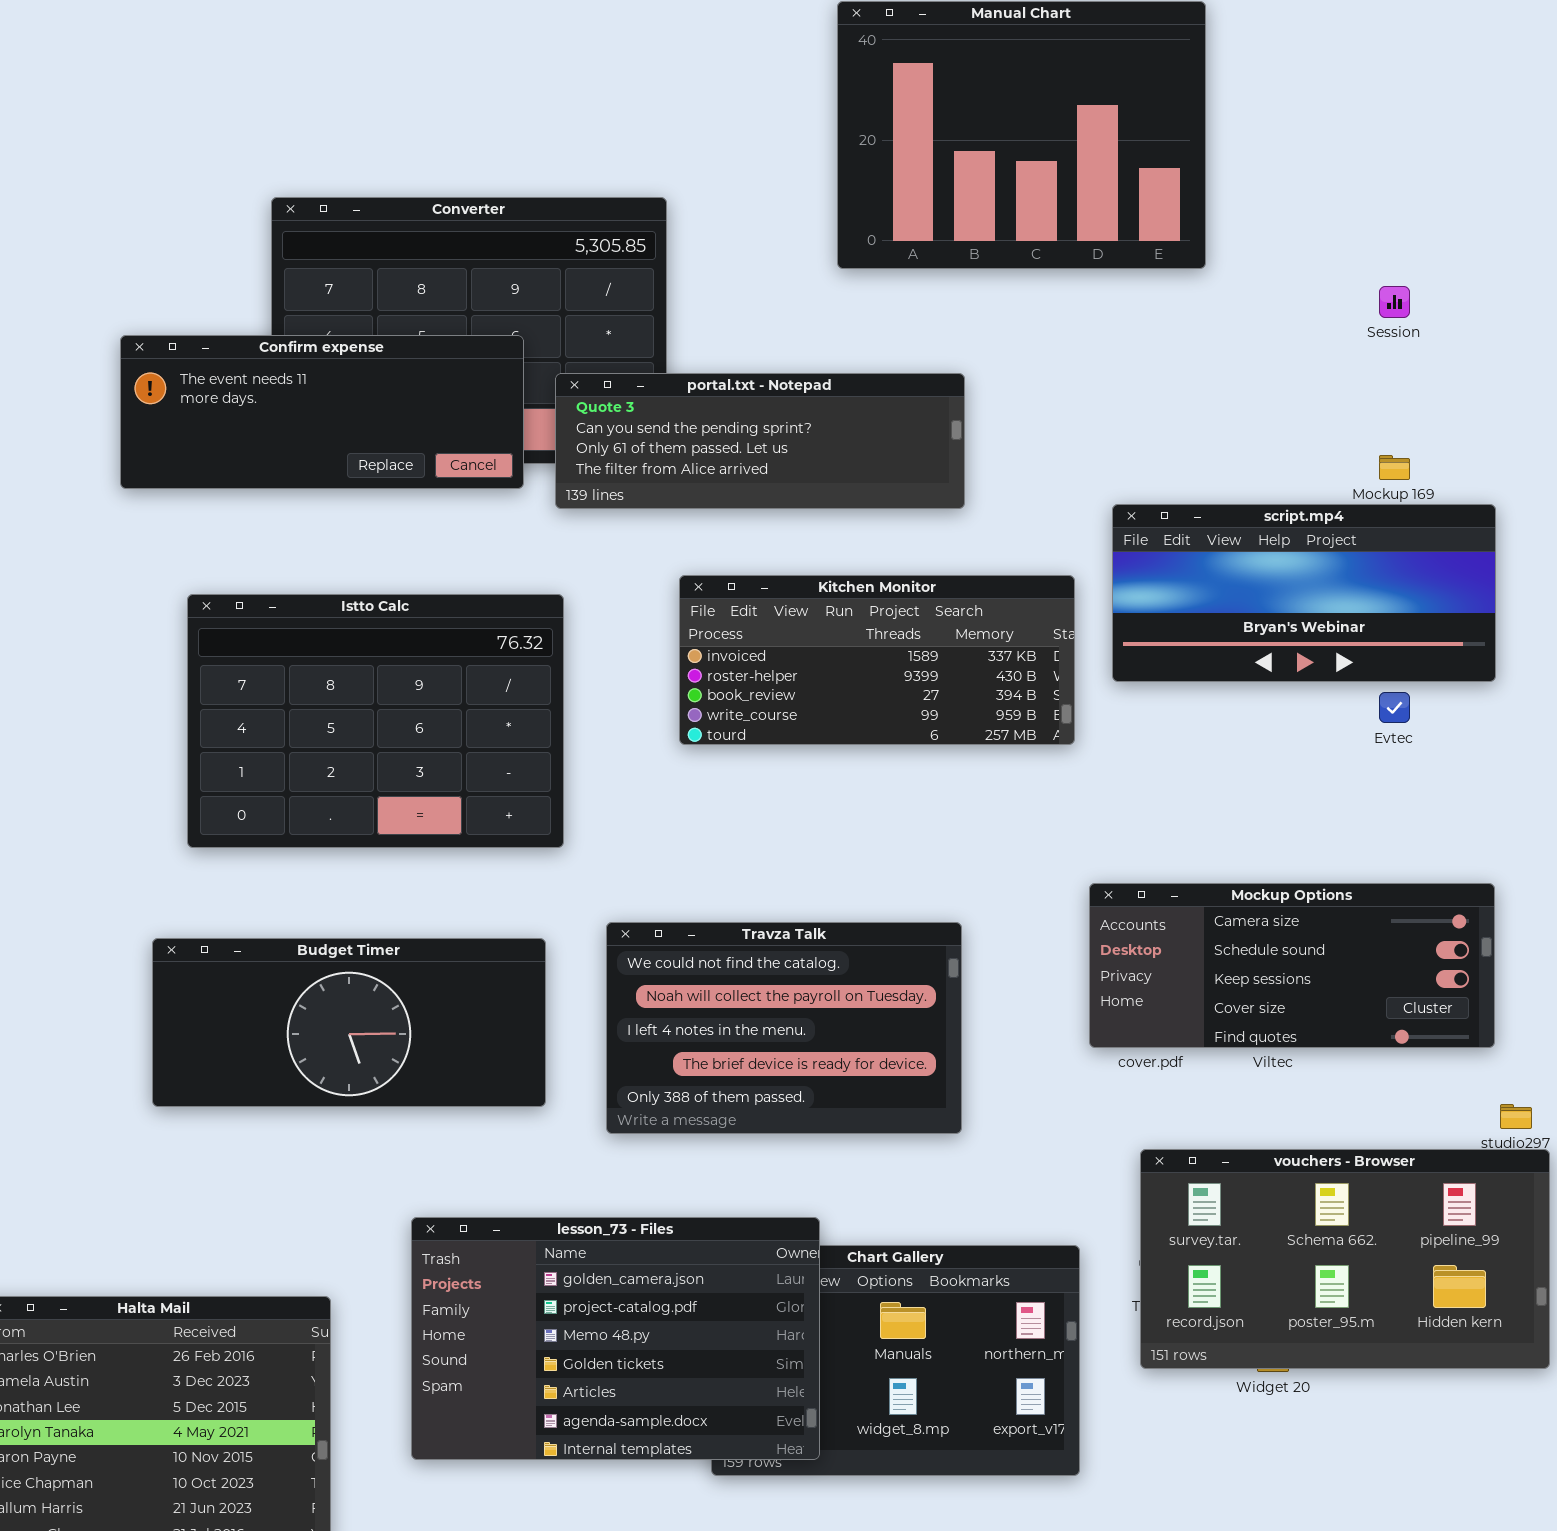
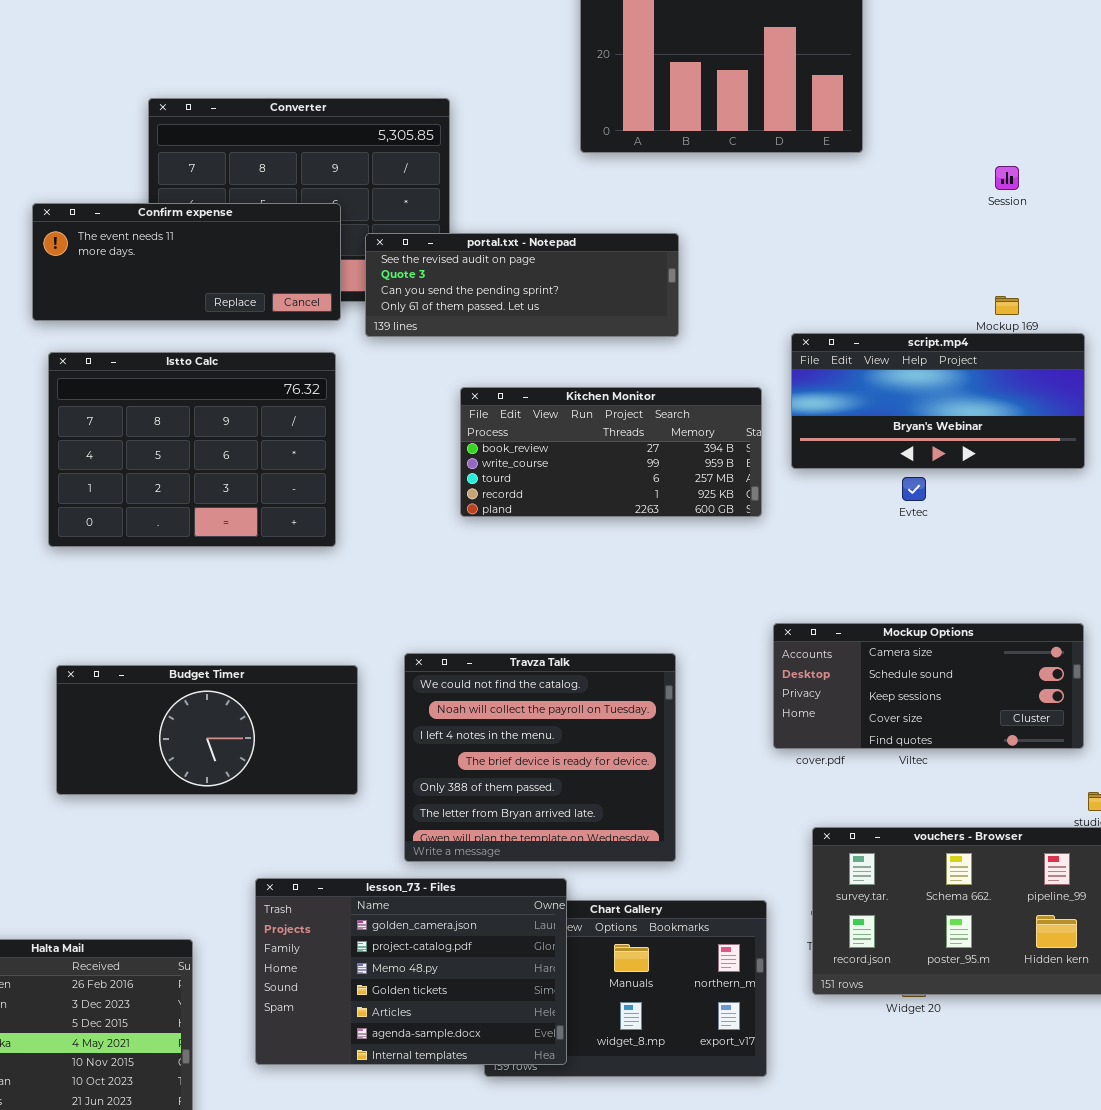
portal.txt - Notepad: [555,373,965,509] -> [365,233,679,337], scrolled up 1 row
Kitchen Monitor: [679,575,1075,745] -> [460,387,762,517], scrolled down 2 rows
Istto Calc: [187,594,564,848] -> [48,352,336,547], moved
Evtec: [1379,692,1410,723] -> [902,477,926,501], moved
Travza Talk: [606,922,962,1134] -> [404,653,676,862], resized

